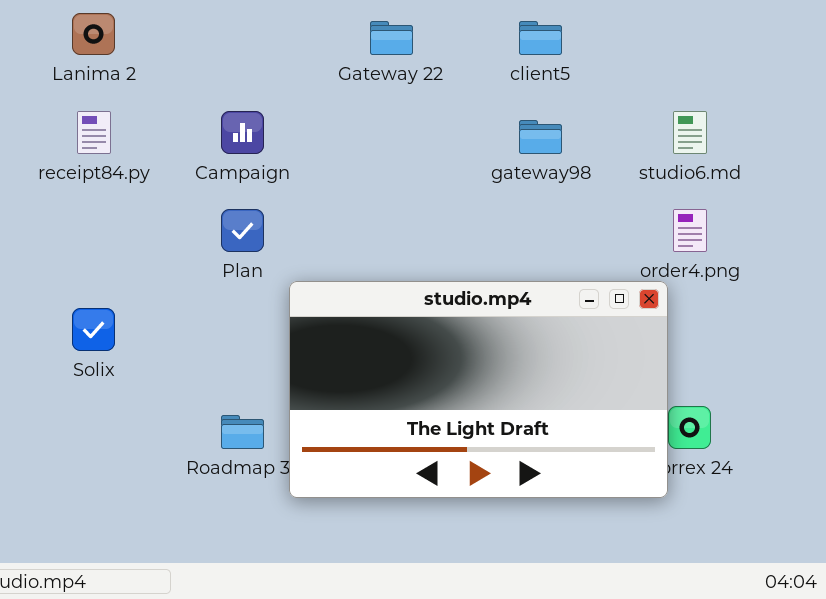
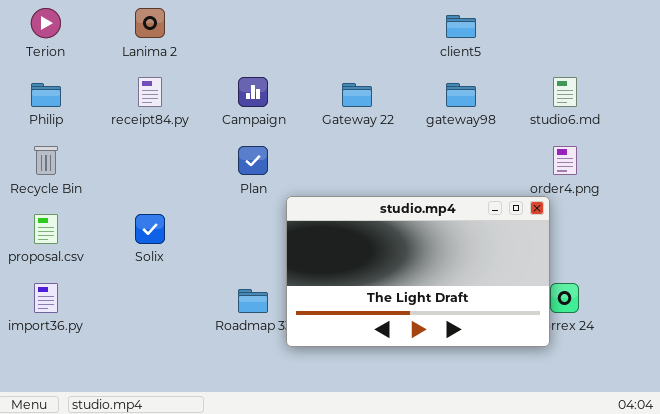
Gateway 22: [370,21,413,55] -> [342,83,372,107], moved

